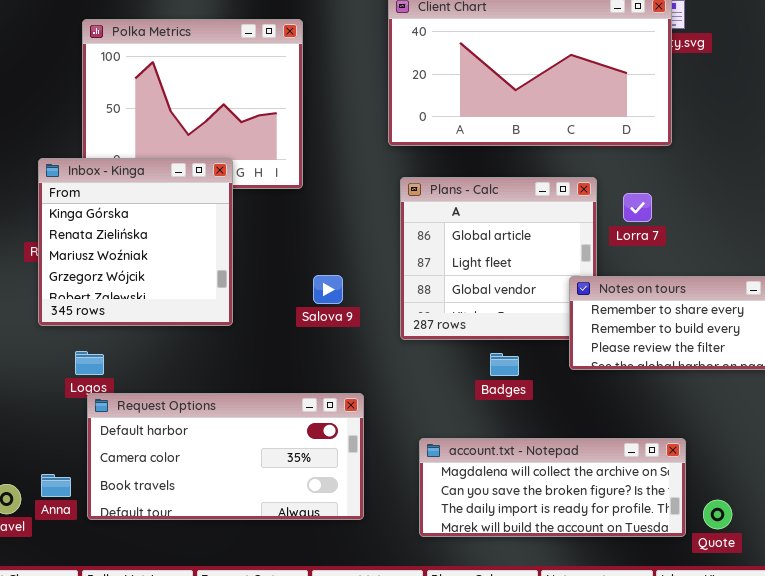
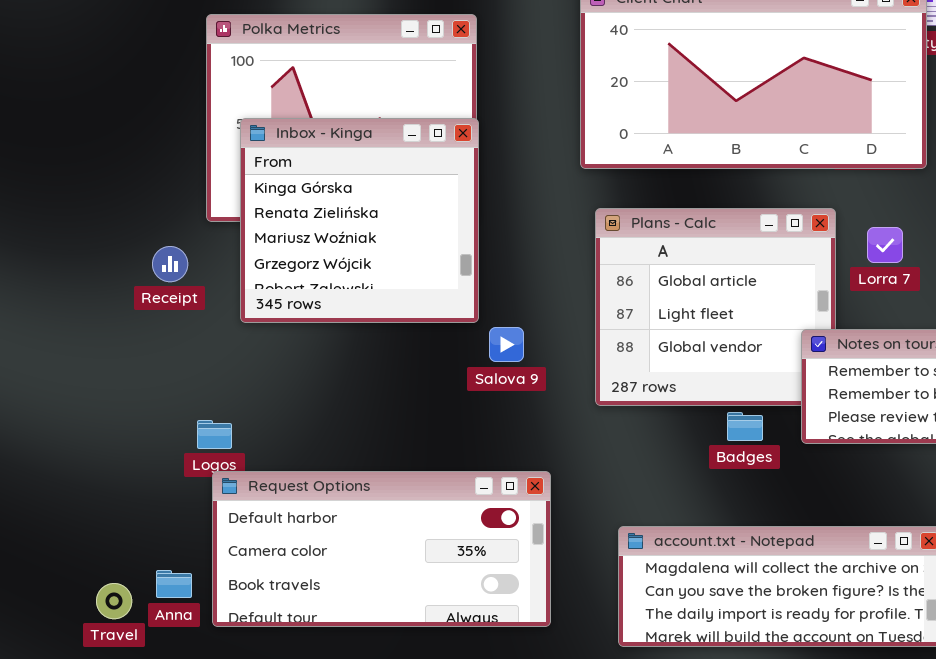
Inbox - Kinga: [38,158,233,326] -> [240,118,479,323], moved
Badges: [490,353,519,376] -> [727,412,763,441], moved

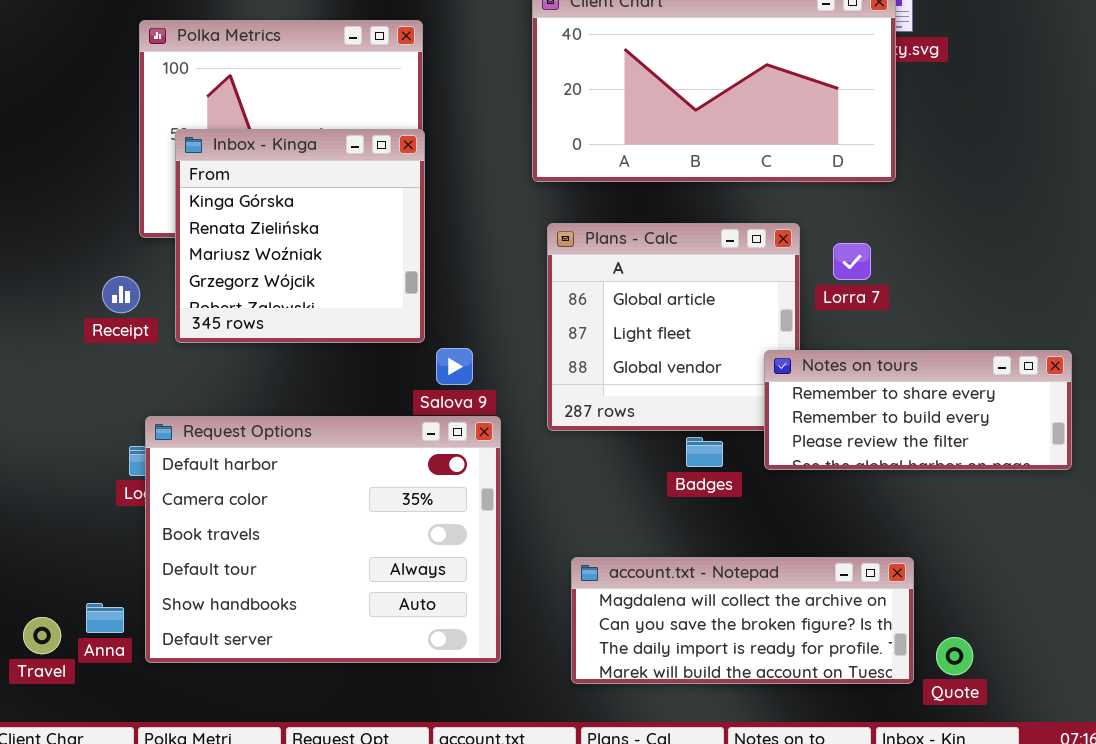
Receipt: [152,246,188,282] -> [102,276,140,313], moved
Request Options: [212,471,551,627] -> [145,416,501,663], resized

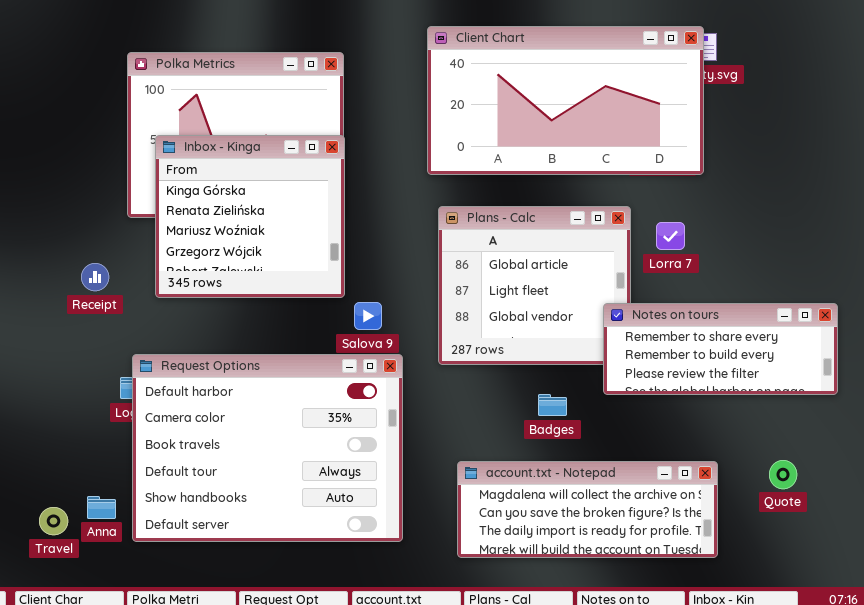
Receipt: [102,276,140,313] -> [81,263,109,291], moved
Badges: [686,437,723,467] -> [538,394,567,416], moved
Quote: [936,637,973,675] -> [769,460,797,489], moved

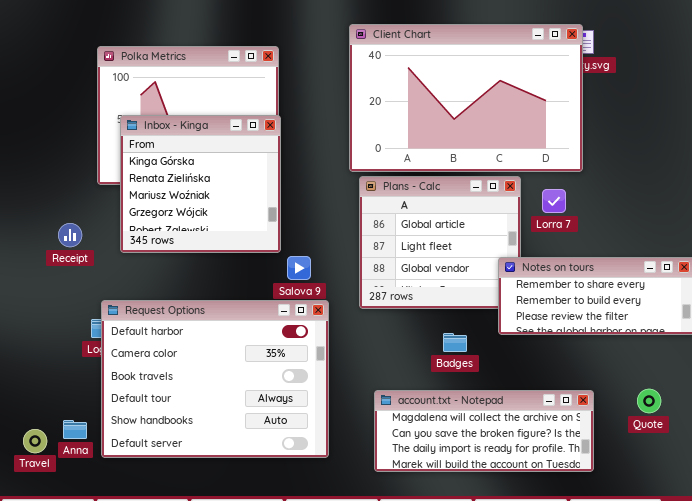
Client Chart: [427,26,704,175] -> [349,24,583,172], resized

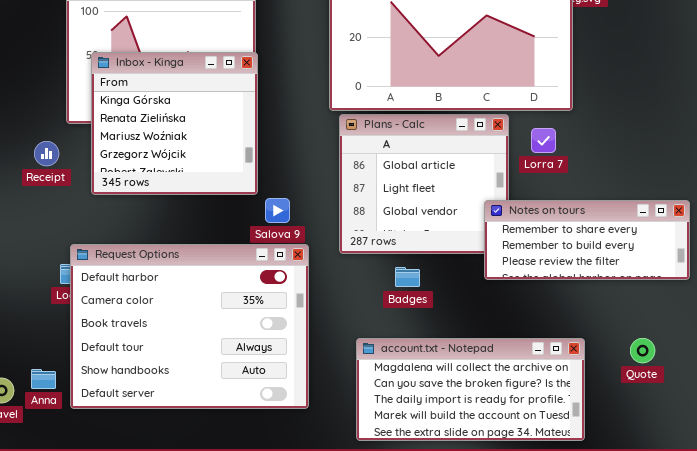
Receipt: [58,223,82,247] -> [34,141,59,166], moved
Badges: [443,333,467,352] -> [395,267,420,287], moved
account.txt - Notepad: [374,390,594,472] -> [356,338,585,441], resized

